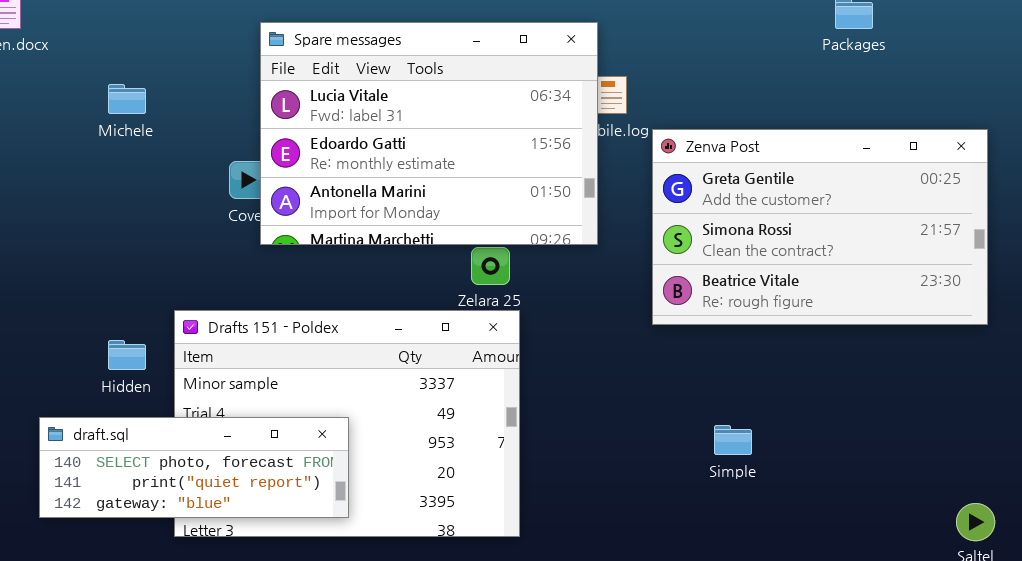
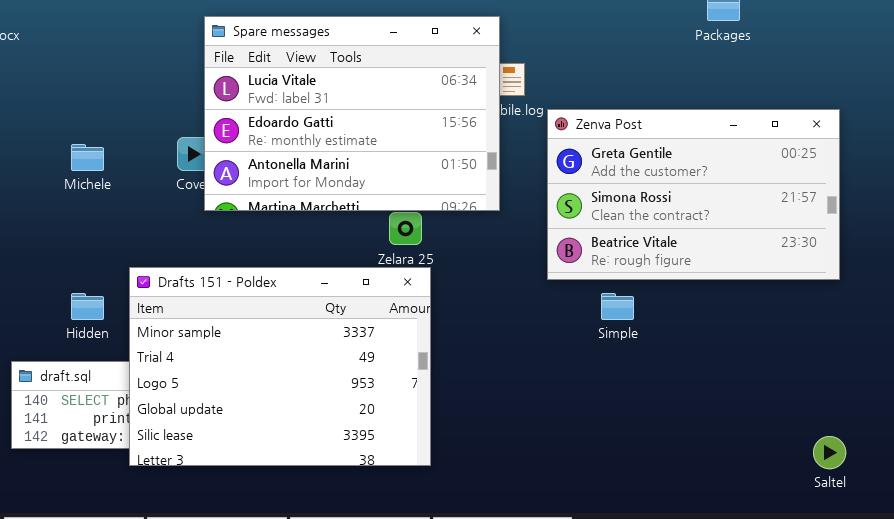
Michele: [108,84,146,114] -> [71,144,104,171], moved
Drafts 151 - Poldex: [174,310,520,537] -> [129,267,431,466], raised
Simple: [714,425,752,455] -> [601,293,634,320], moved

